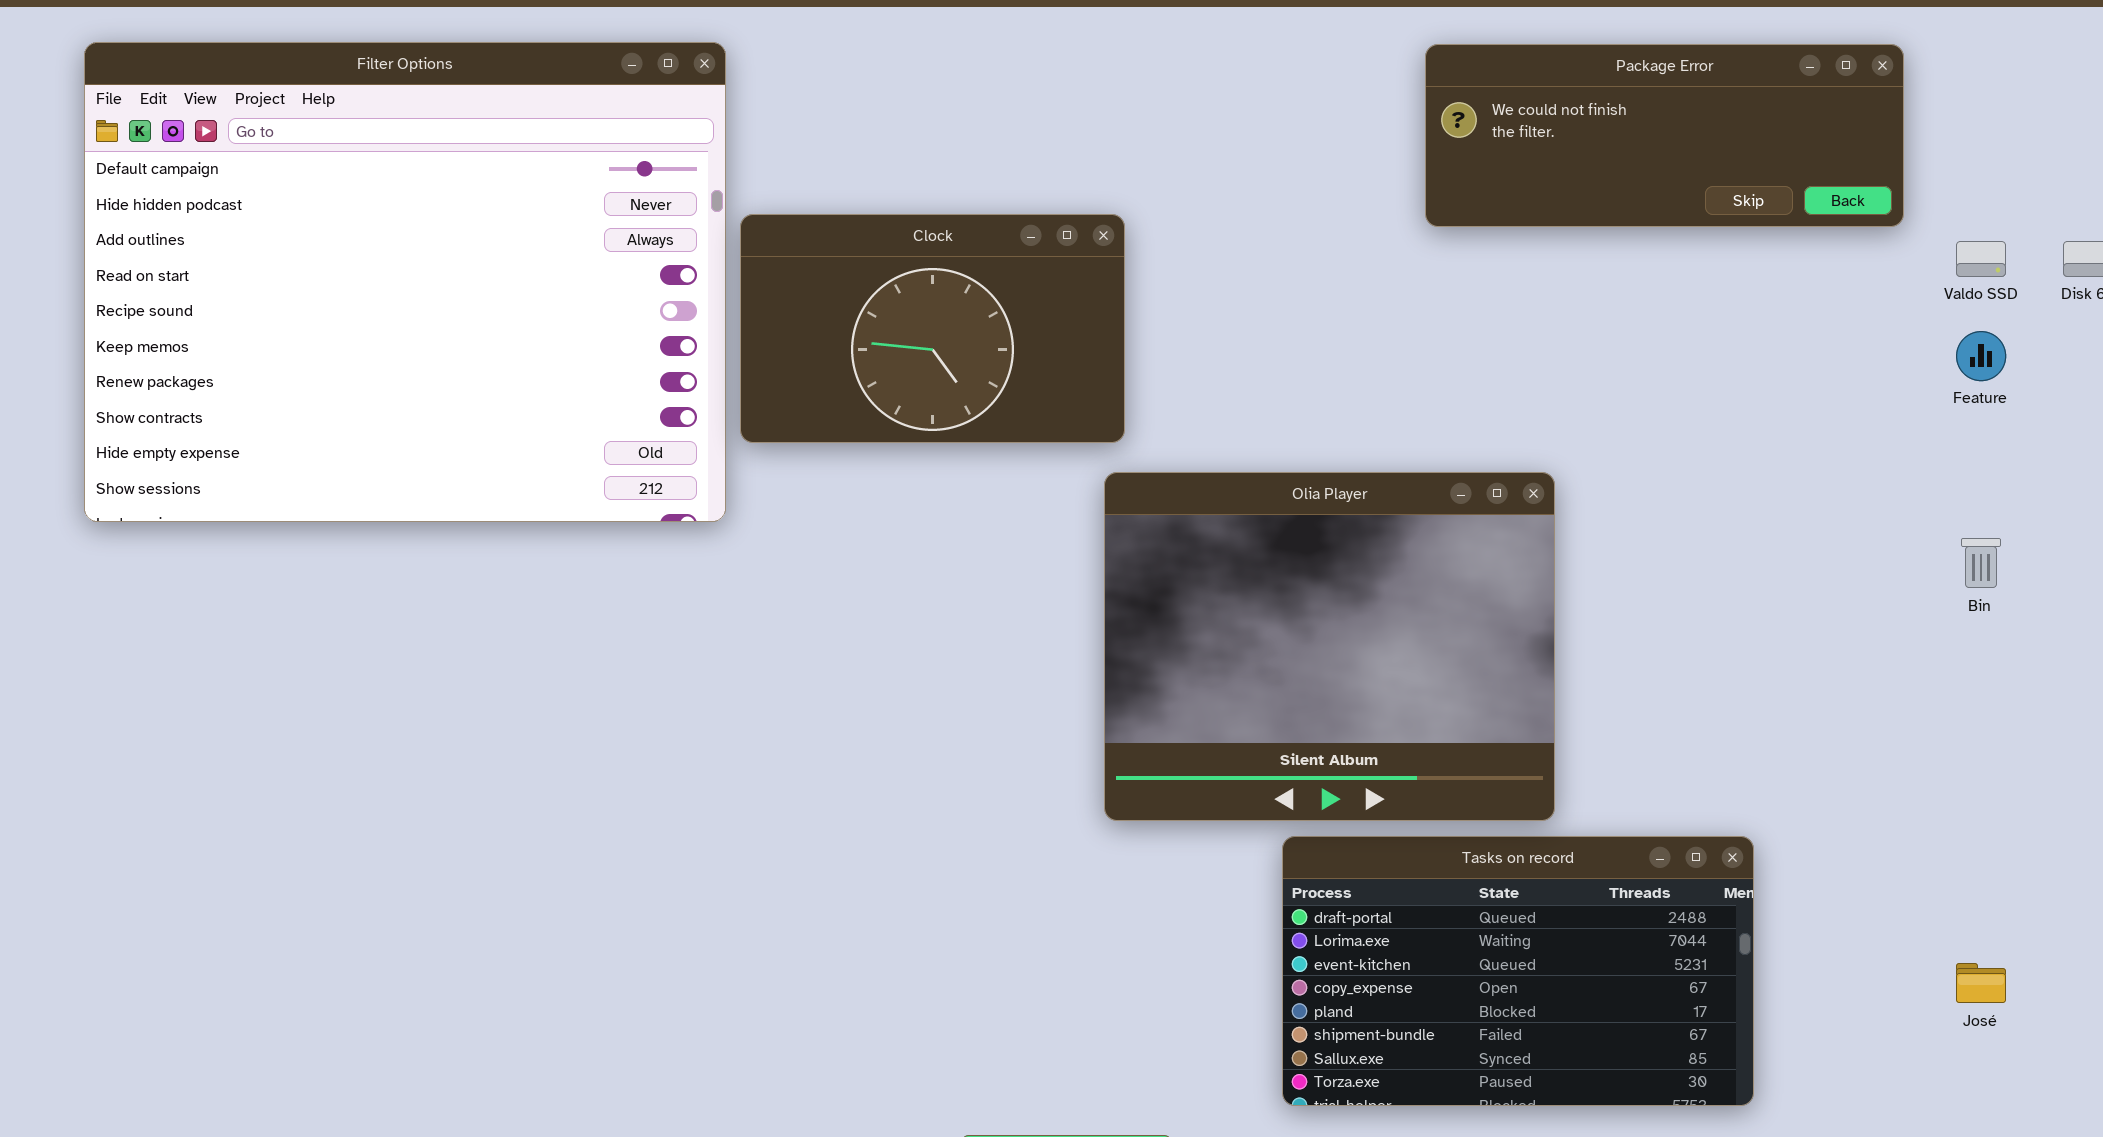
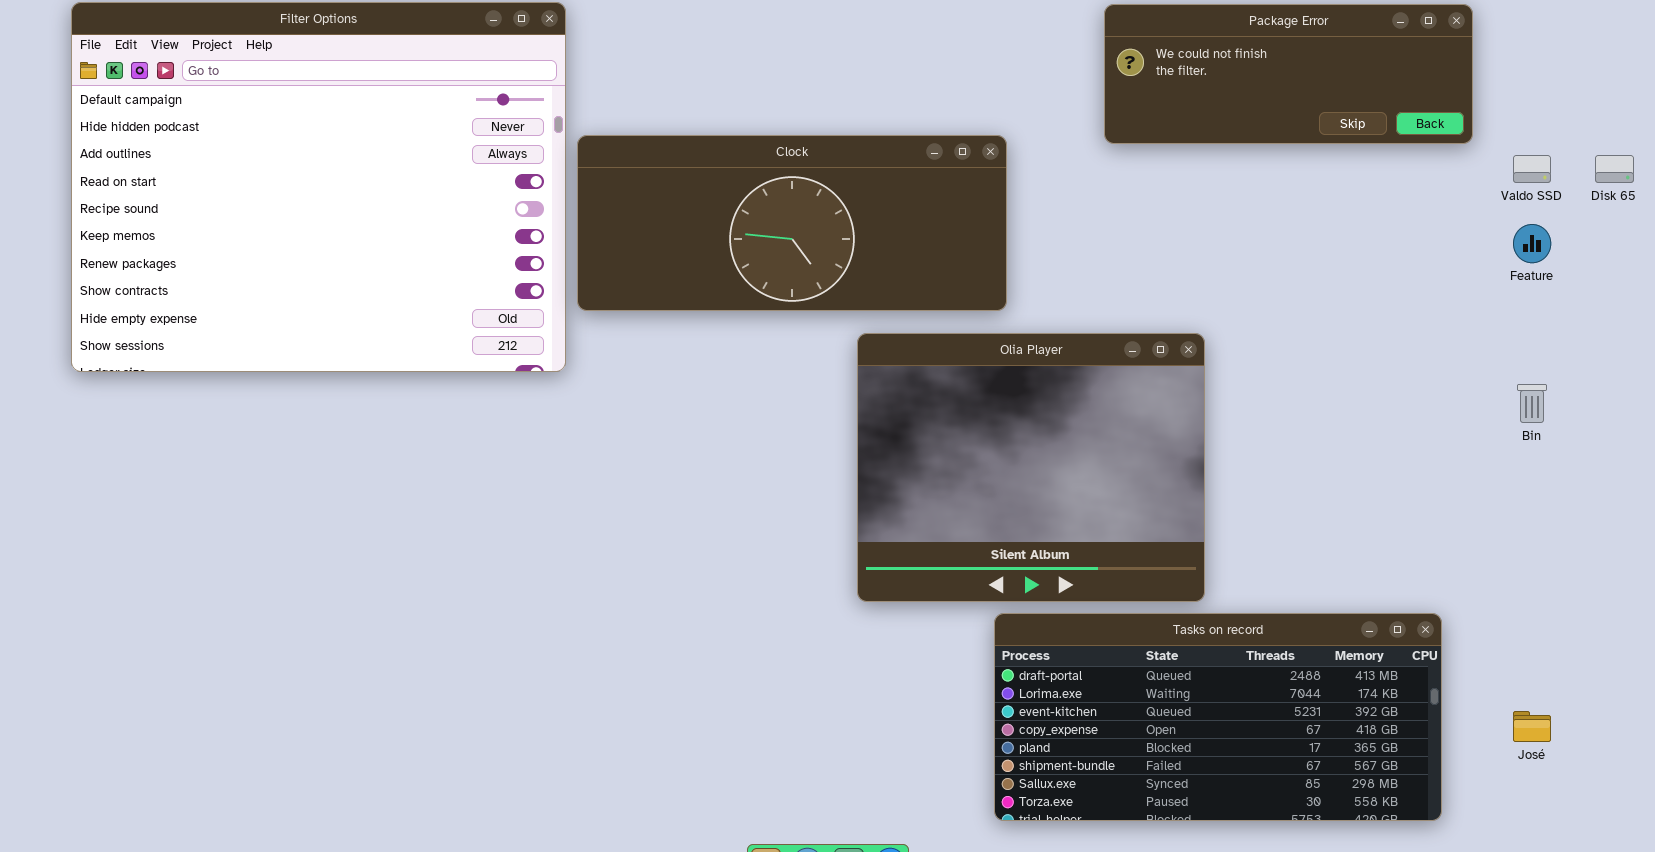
Clock: [740,214,1125,443] -> [577,135,1007,311], resized
Tasks on record: [1282,836,1754,1106] -> [994,613,1442,821], resized

